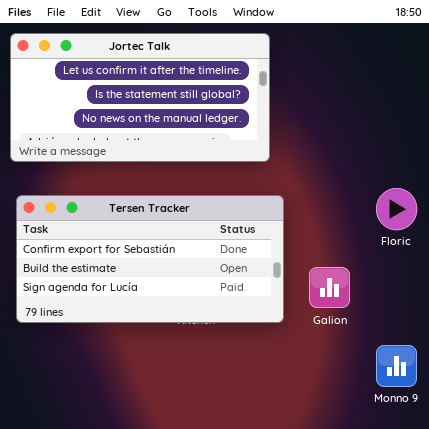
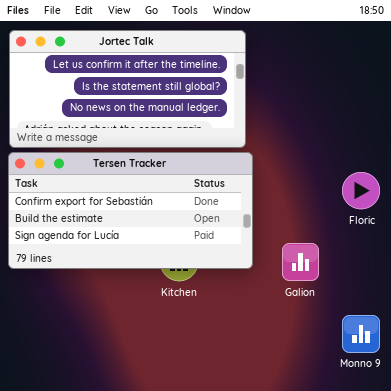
Tersen Tracker: [16,195,284,323] -> [8,152,253,269], moved

